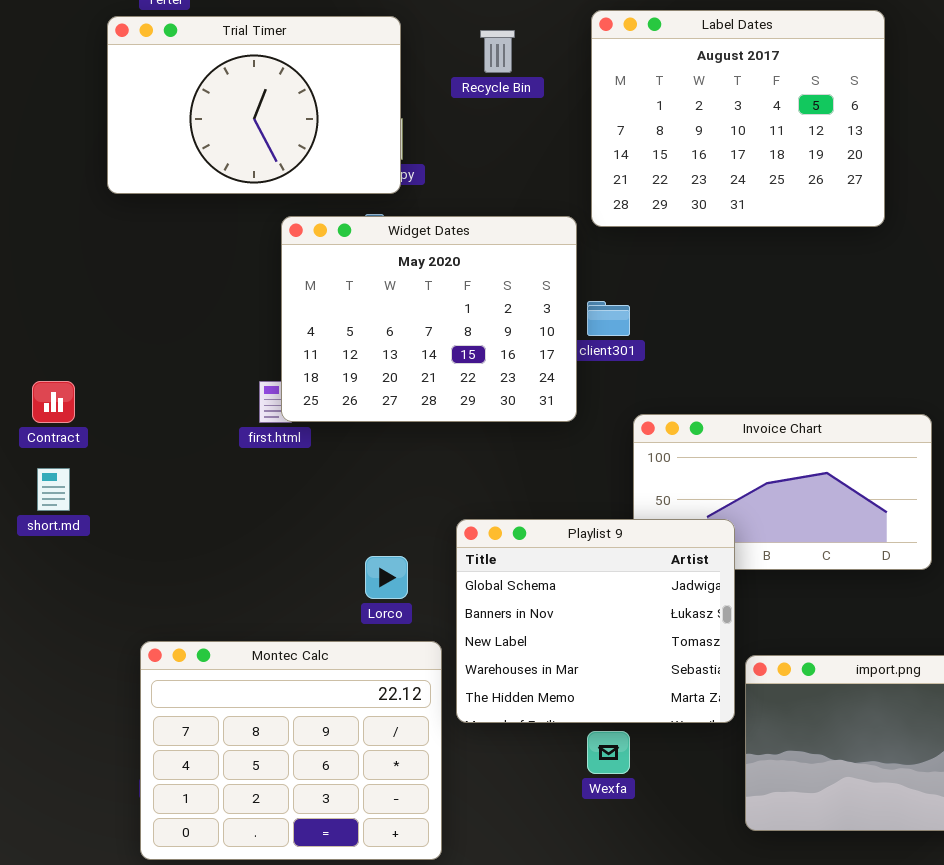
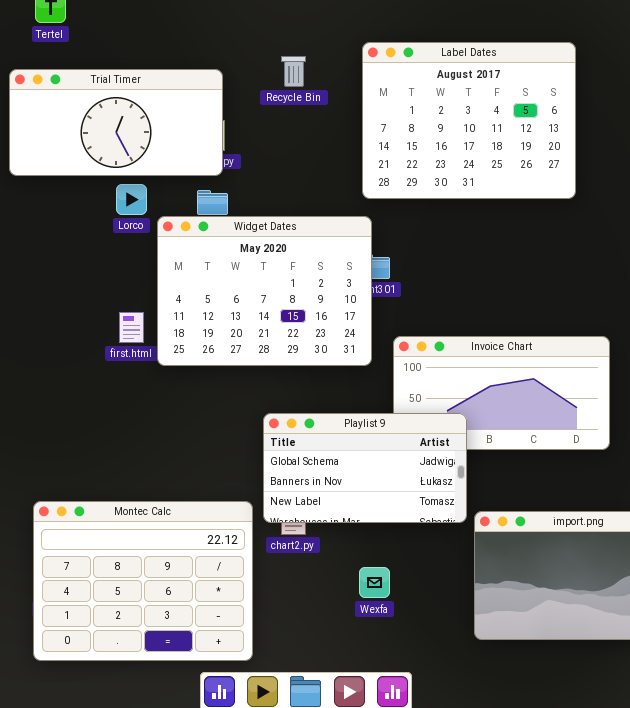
Trial Timer: [107,16,401,194] -> [9,69,223,176], resized
Widget Dates: [281,216,577,422] -> [157,216,372,366], moved
Playlist 9: [456,519,735,723] -> [263,413,467,523], resized
Lorco: [365,556,408,599] -> [116,184,147,215], moved

